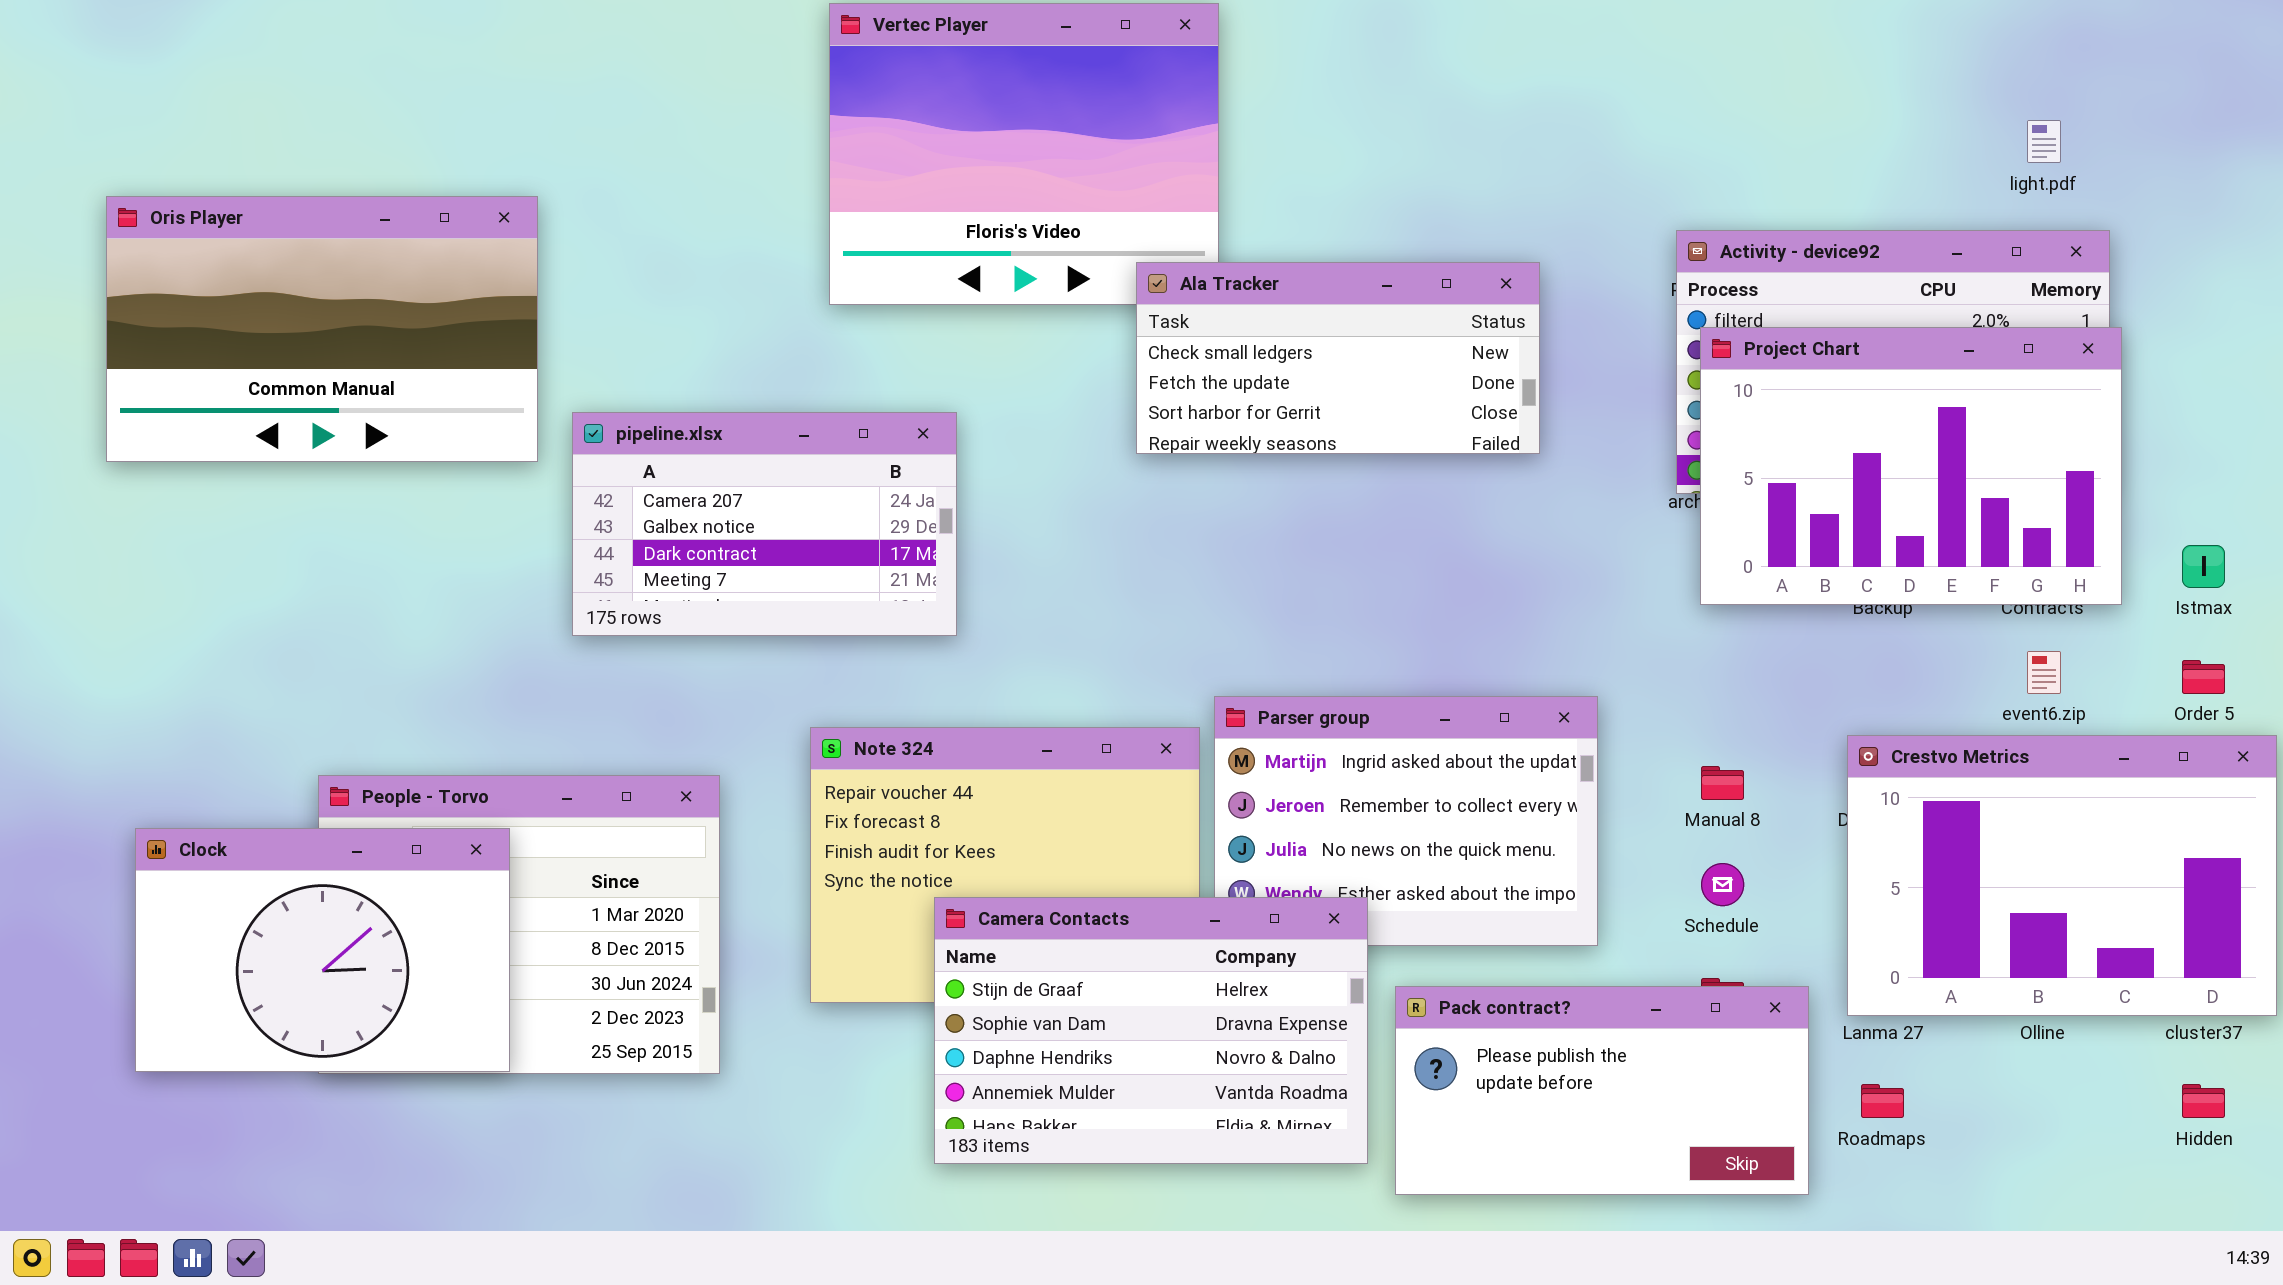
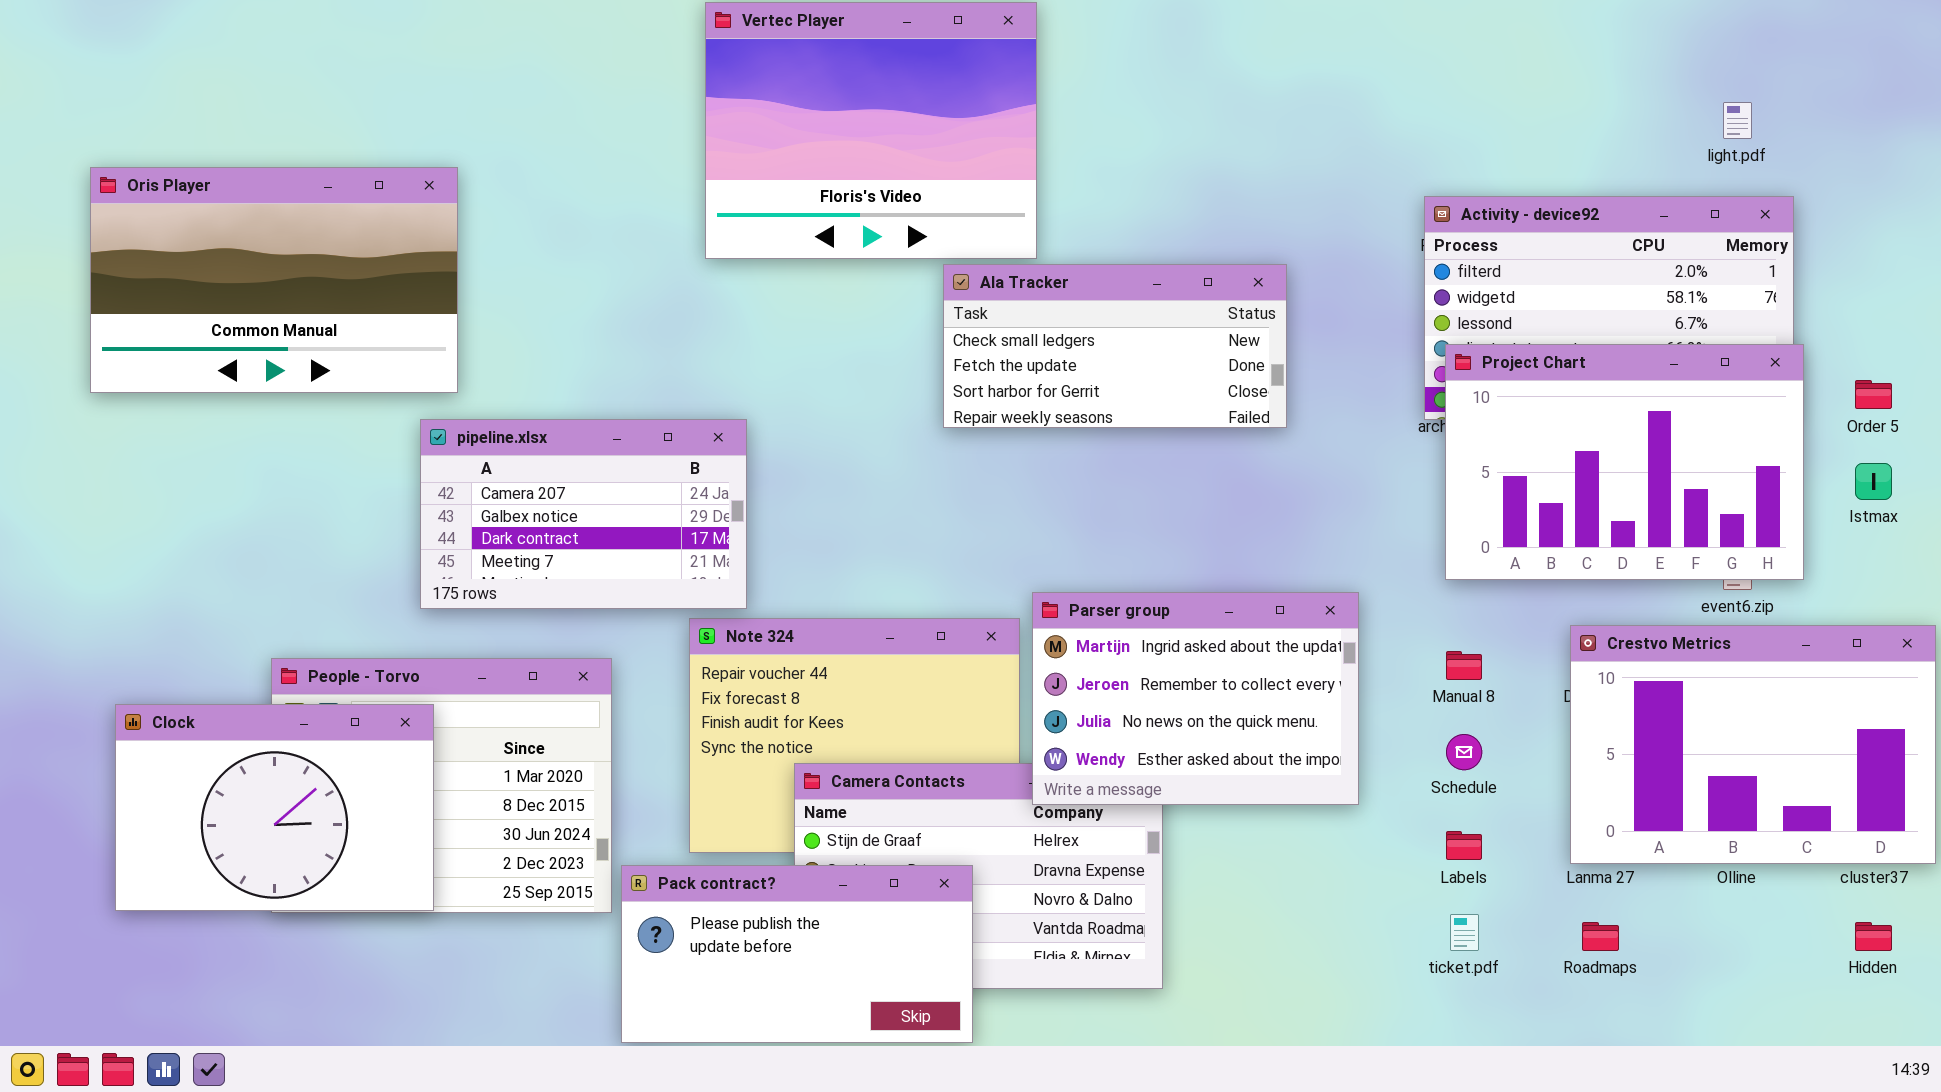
Ala Tracker: [1136,262,1540,454] -> [943,264,1287,428], moved
Project Chart: [1700,327,2122,605] -> [1445,344,1804,580], moved
pipeline.xlsx: [572,412,957,636] -> [420,419,747,609], moved
Order 5: [2182,660,2225,694] -> [1855,380,1892,409], moved
Parser group: [1214,696,1598,946] -> [1032,592,1359,805], raised
Pack contract?: [1395,986,1809,1195] -> [621,865,973,1043], moved

